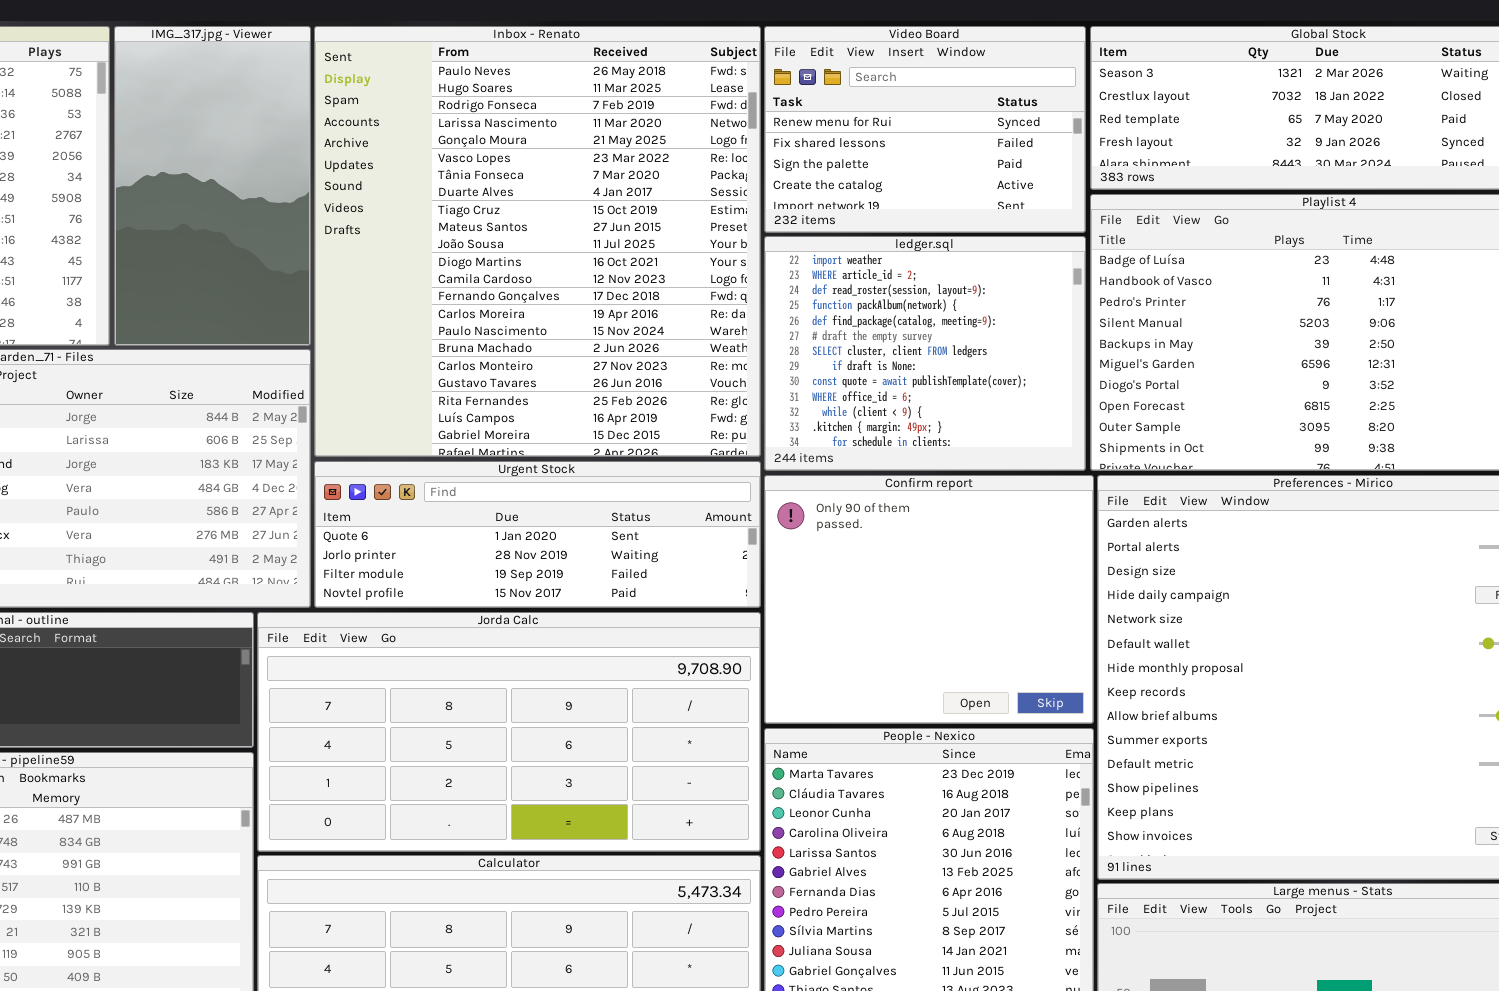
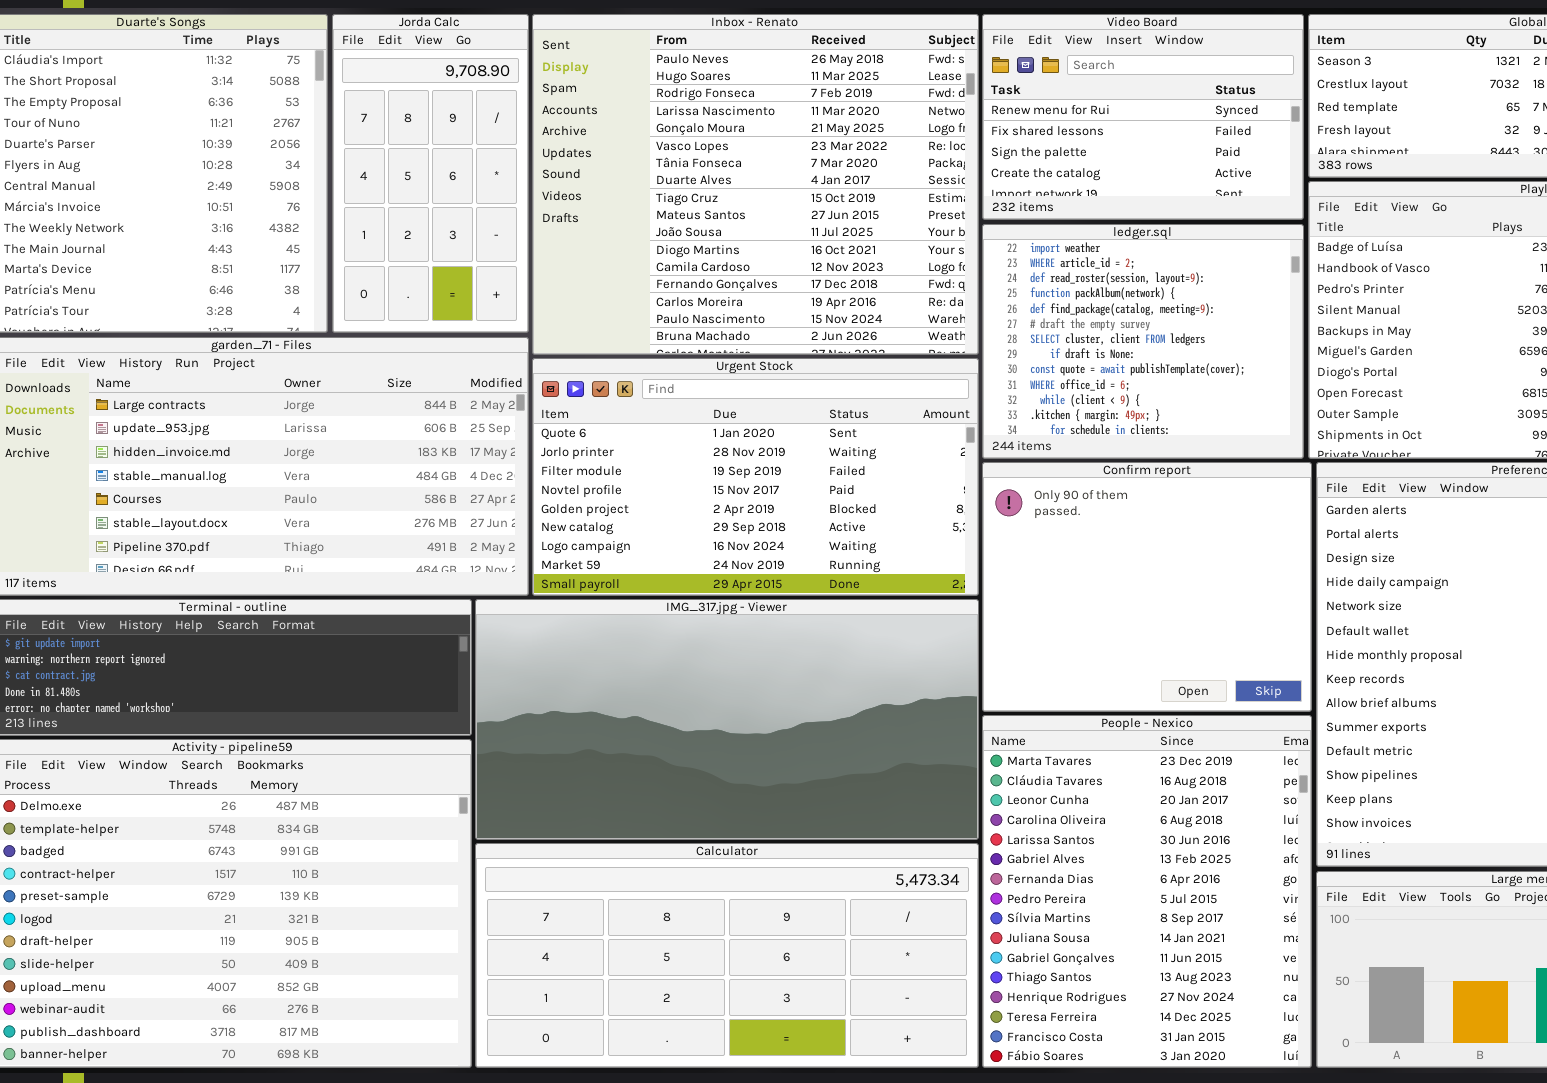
IMG_317.jpg - Viewer: [114,26,311,346] -> [475,599,979,840], moved, resized
Inbox - Renato: [314,26,761,457] -> [532,14,979,355], resized
Urgent Stock: [314,461,761,608] -> [532,358,979,596], resized
Jorda Calc: [257,612,761,852] -> [332,14,529,333], moved, resized

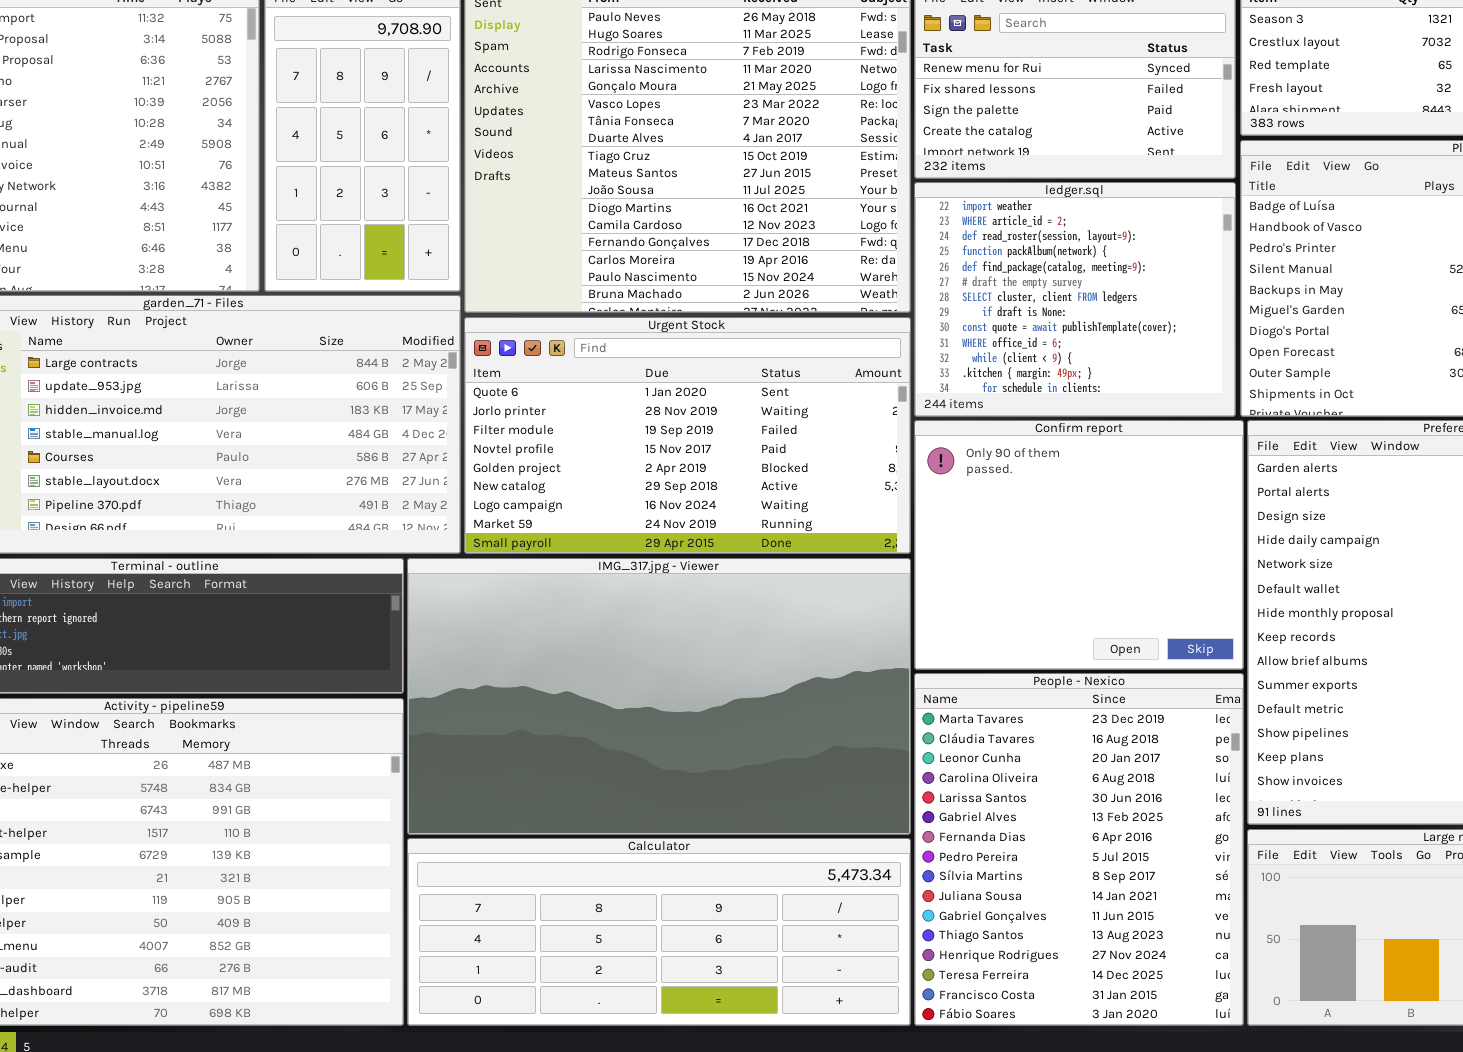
IMG_317.jpg - Viewer: [475,599,979,840] -> [407,558,911,835], resized
Calculator: [475,843,979,1068] -> [407,838,911,1026], resized

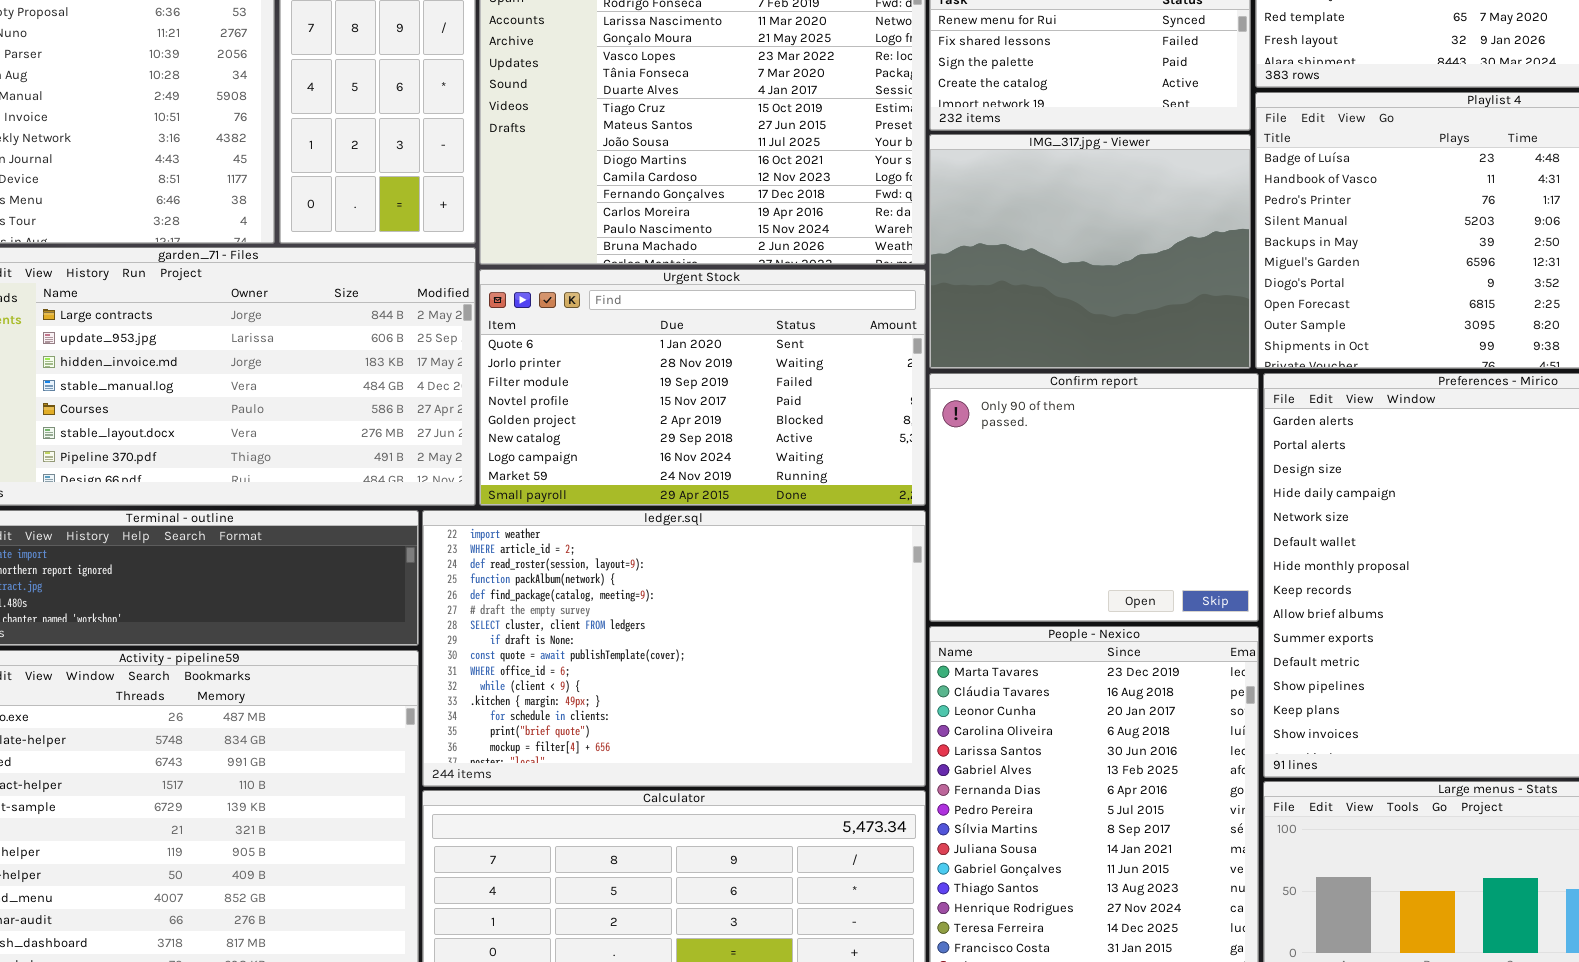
ledger.sql: [914,182,1236,417] -> [422,510,926,787], moved, resized
IMG_317.jpg - Viewer: [407,558,911,835] -> [929,134,1251,369], moved, resized

